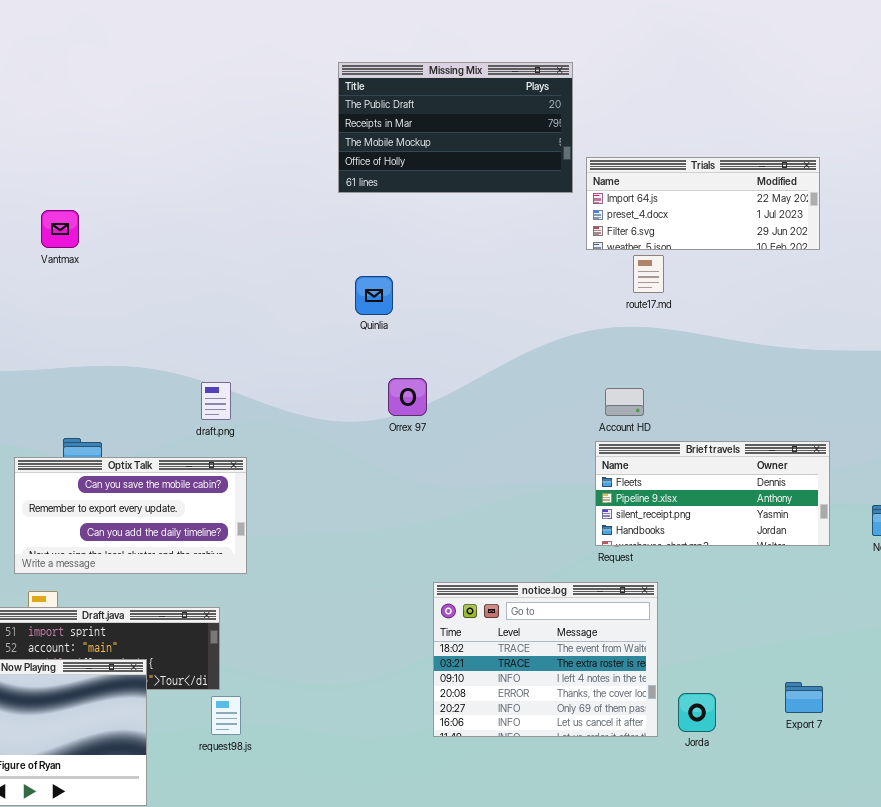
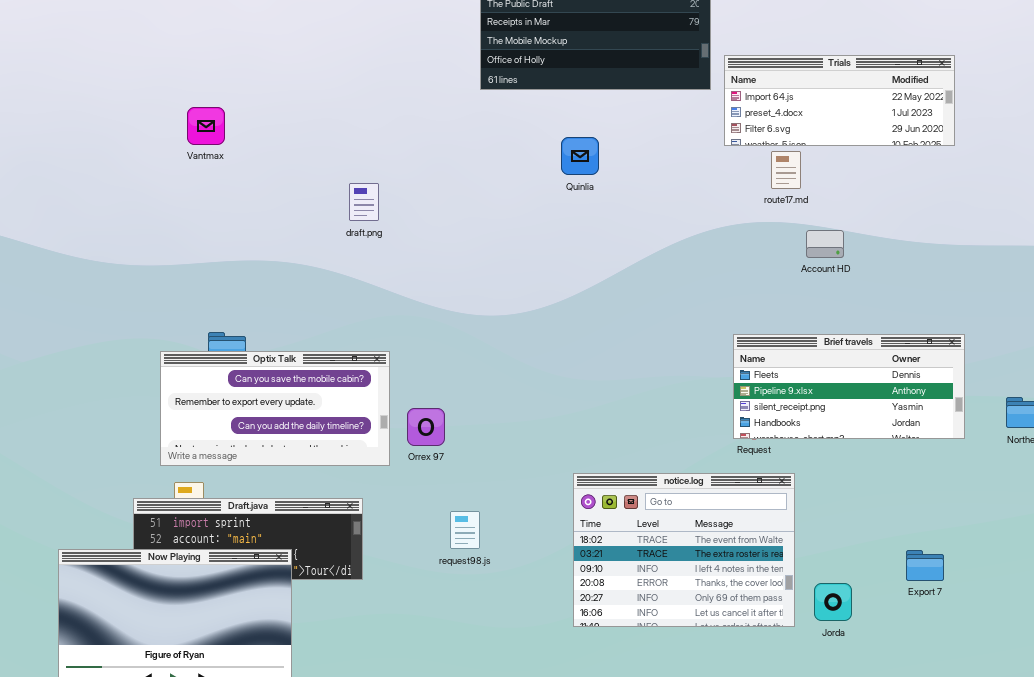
Quinlia: [355,276,393,315] -> [561,137,599,175], moved
Orrex 97: [388,378,427,416] -> [407,408,445,446], moved
draft.png: [201,382,231,420] -> [349,183,379,221], moved
Account HD: [605,388,644,416] -> [806,230,844,258], moved
Export 7: [785,682,823,713] -> [906,550,944,581], moved
request98.js: [211,696,241,735] -> [450,511,480,549], moved

